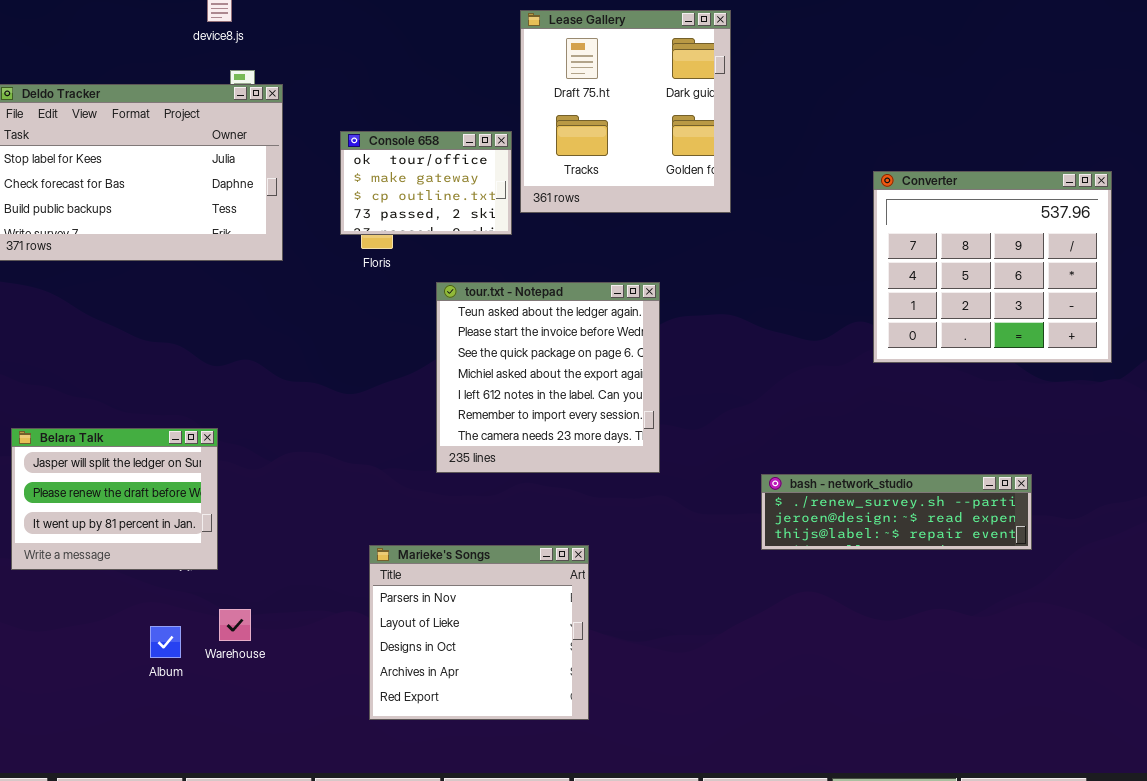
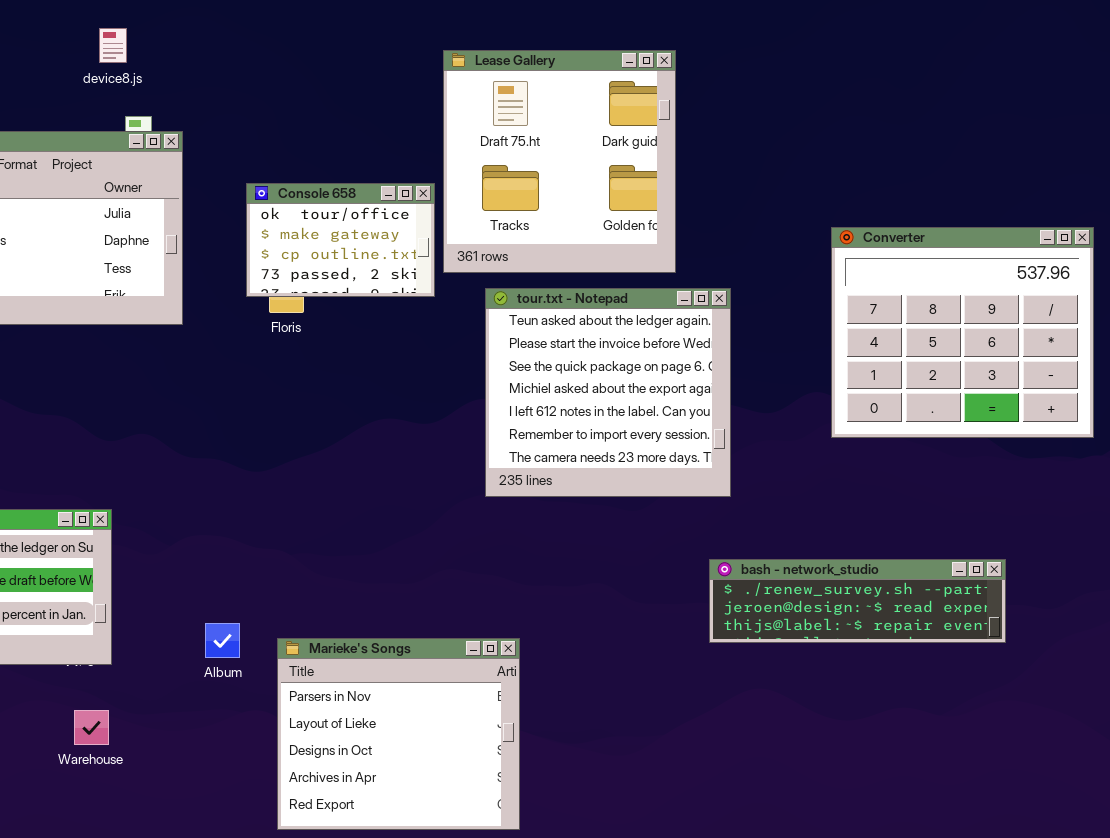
tour.txt - Notepad: [436,282,660,473] -> [485,288,731,497], moved
Warehouse: [219,609,251,641] -> [74,710,109,745], moved
Album: [150,626,181,658] -> [205,623,240,658], moved

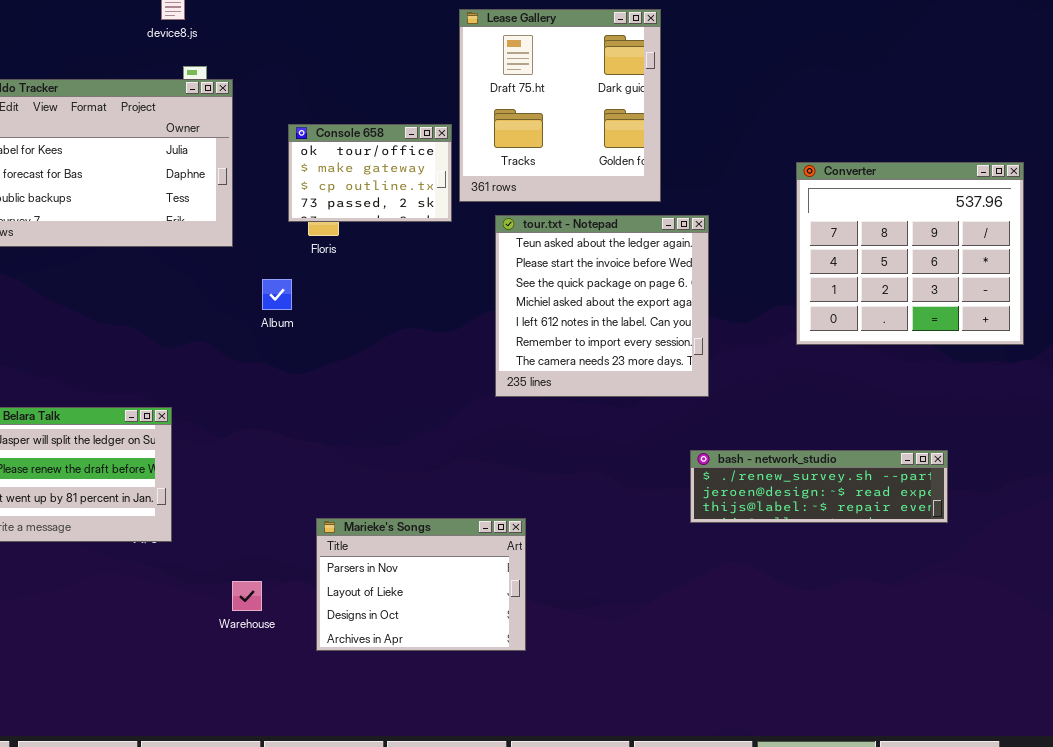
Album: [205,623,240,658] -> [262,279,292,310], moved
Marieke's Songs: [277,638,520,830] -> [316,518,526,651], resized
Warehouse: [74,710,109,745] -> [232,581,262,611], moved

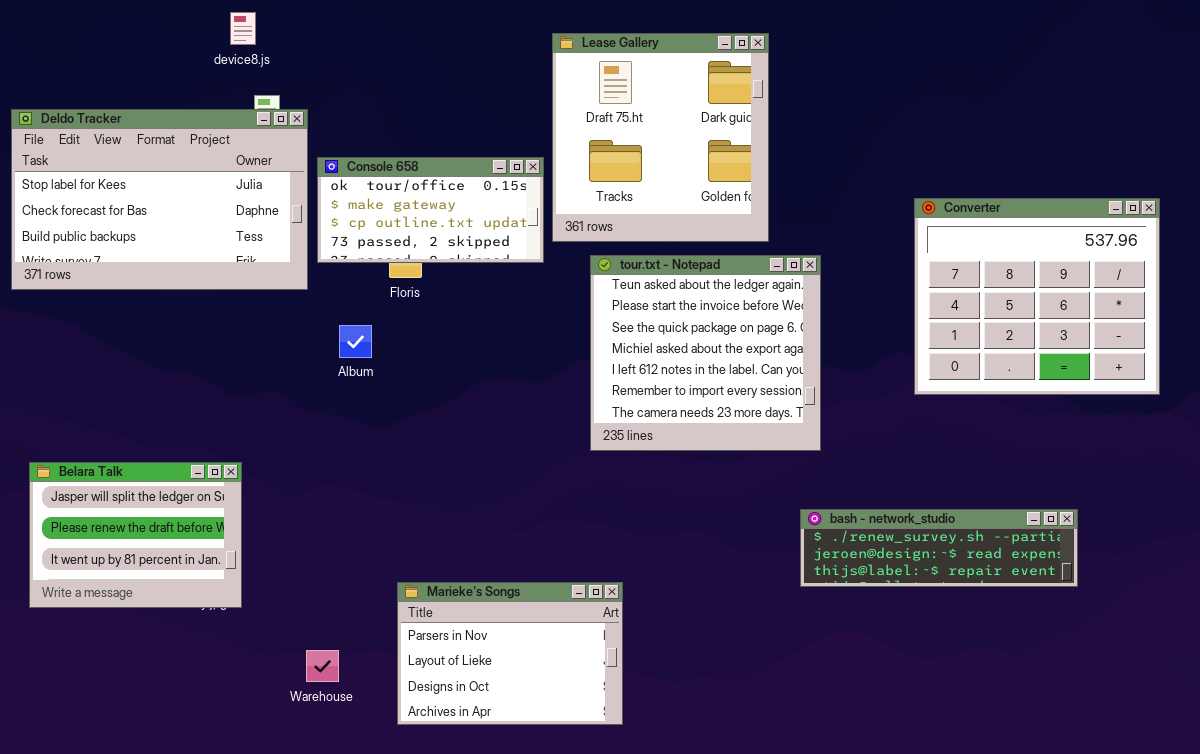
Console 658: [288,124,452,222] -> [317,157,544,263], resized

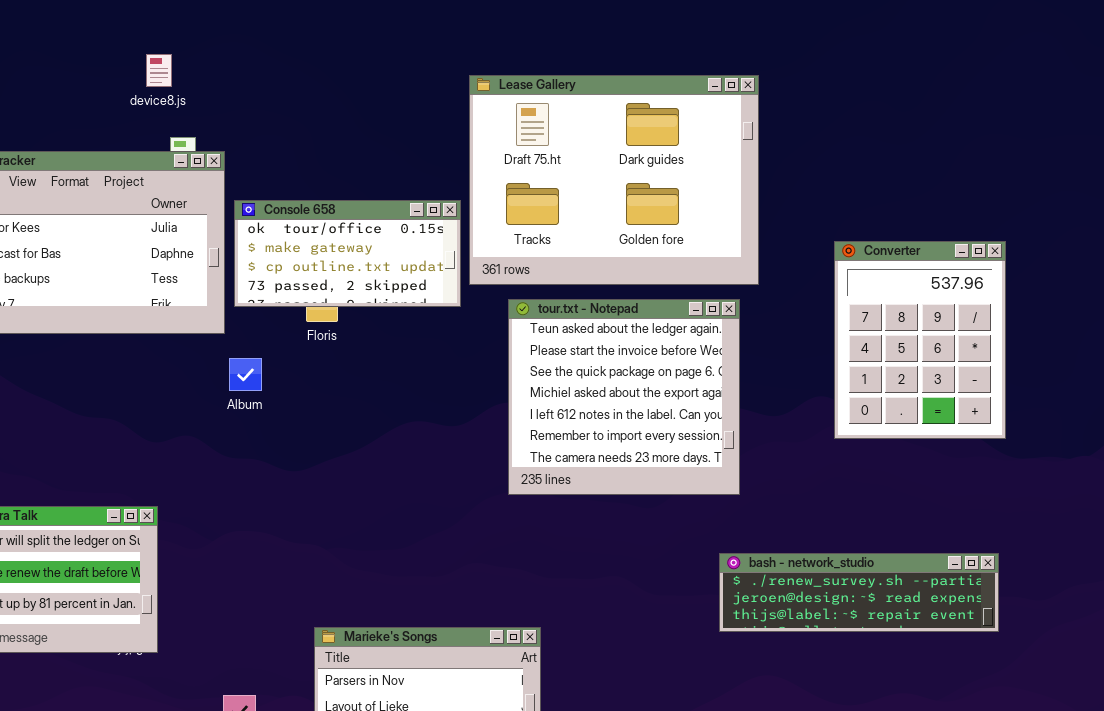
Lease Gallery: [552,33,769,242] -> [469,75,759,285], resized
Converter: [914,198,1160,395] -> [834,241,1006,439], resized
Album: [339,325,372,358] -> [229,358,262,391], moved

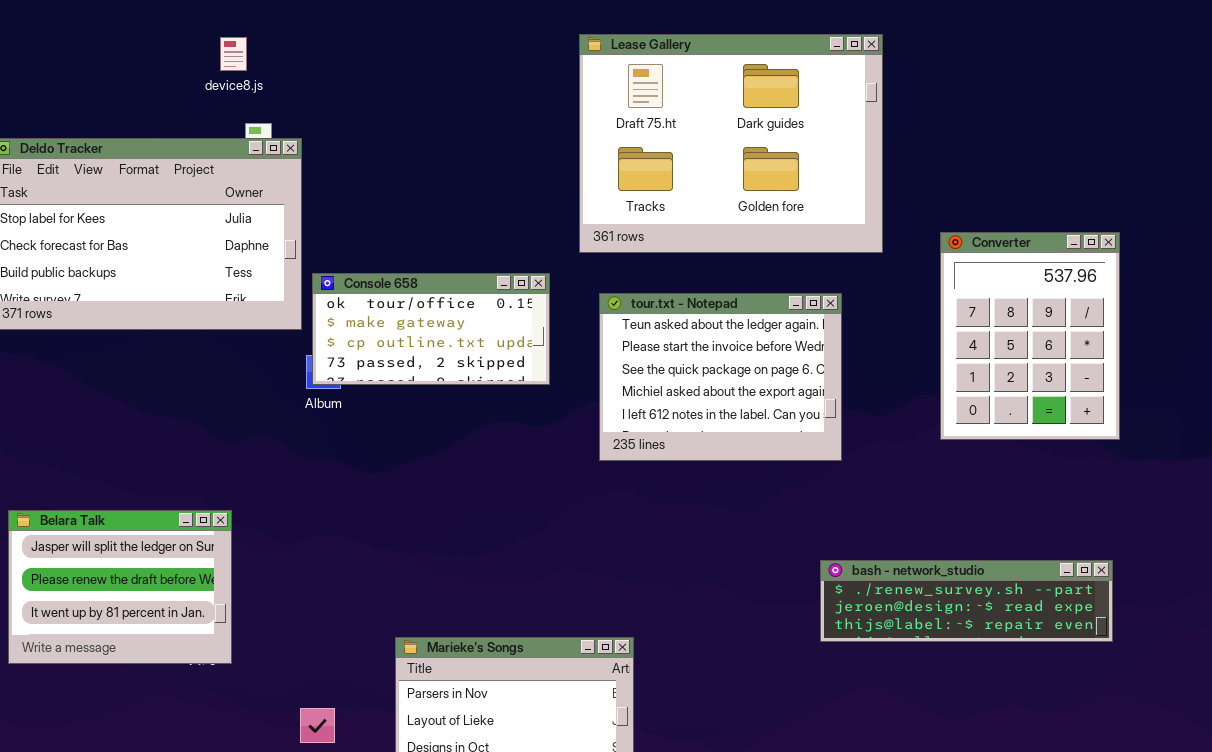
Lease Gallery: [469,75,759,285] -> [579,34,883,253], moved
Console 658: [234,200,461,307] -> [312,273,550,385], moved
tour.txt - Notepad: [508,299,740,495] -> [599,293,842,461], resized

